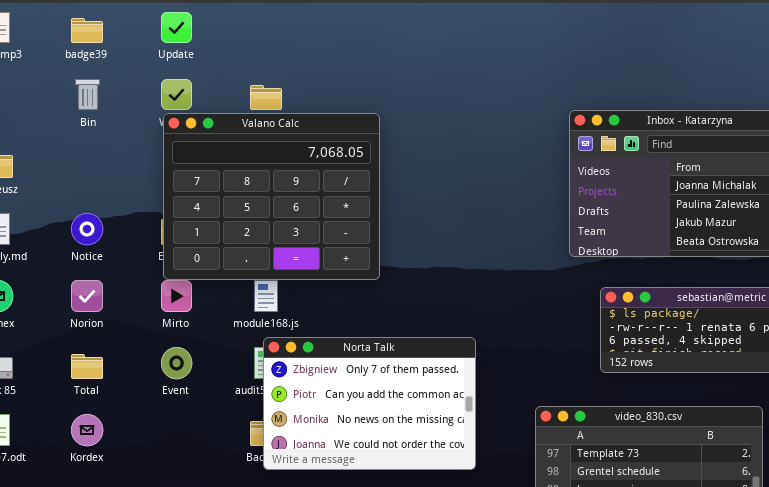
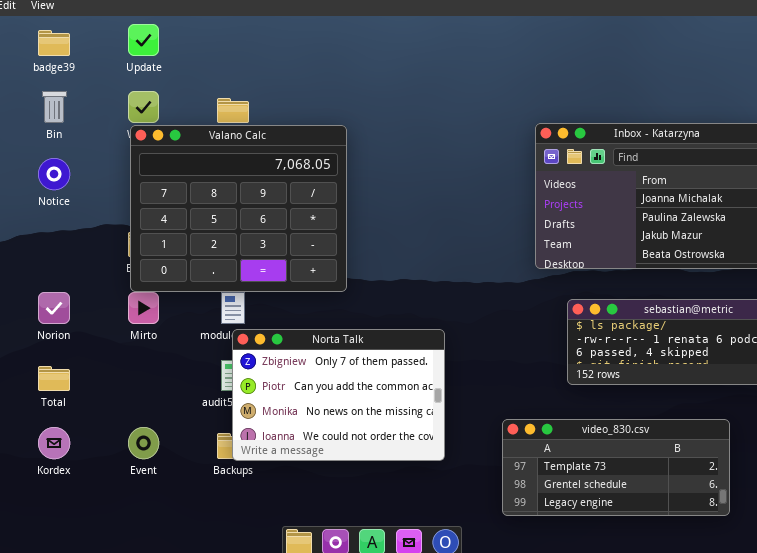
Notice: [71,213,103,245] -> [38,158,70,190], moved
Norta Talk: [263,337,476,470] -> [232,329,445,461], moved
Event: [161,347,192,379] -> [128,427,159,459], moved

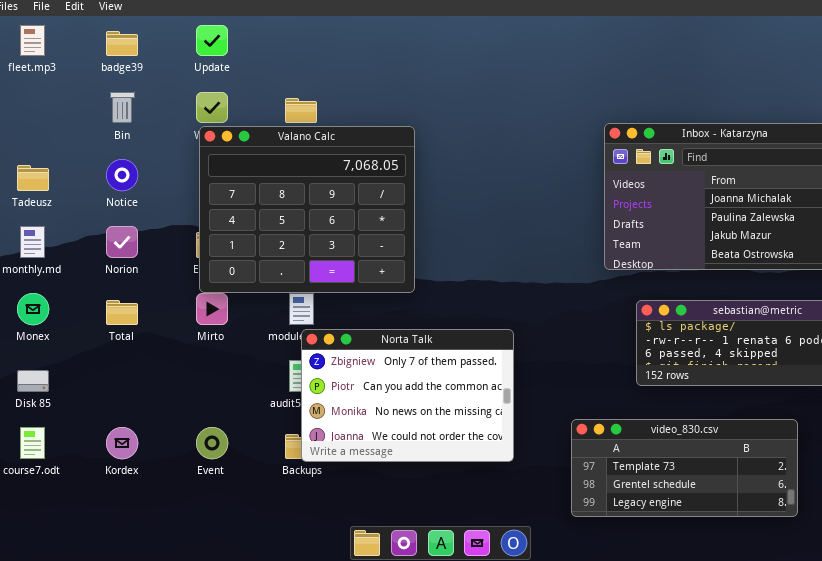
Norion: [38,292,70,324] -> [106,226,138,258], moved
Total: [38,366,70,391] -> [106,300,138,325], moved

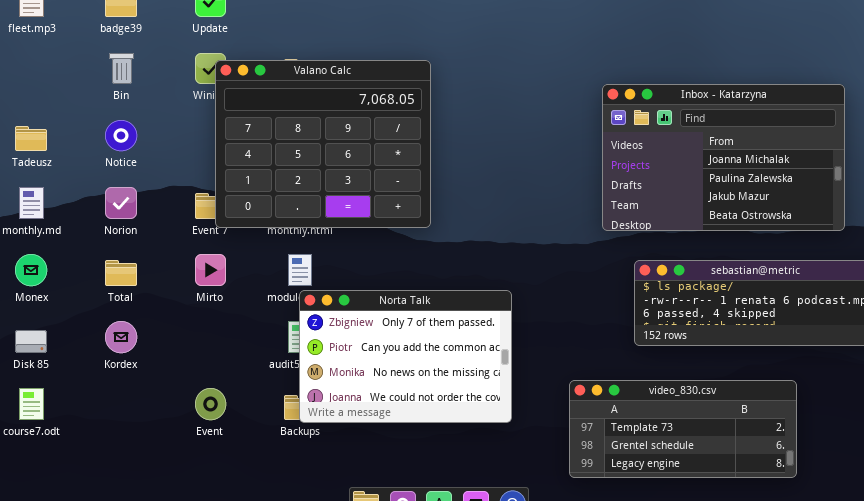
Valano Calc: [199,126,415,293] -> [215,60,431,228], moved
Kordex: [106,427,138,459] -> [105,321,137,353], moved

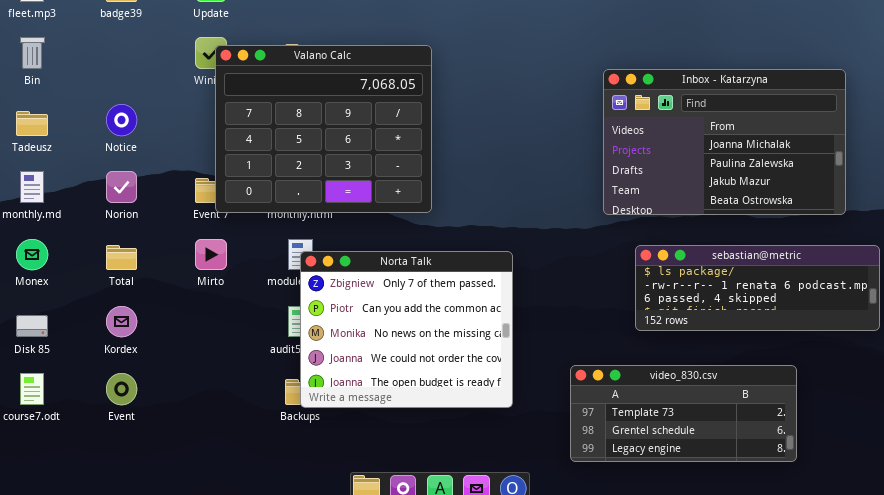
Bin: [109,53,134,84] -> [20,37,45,69], moved
Norta Talk: [299,290,512,423] -> [300,251,513,408], resized
Event: [195,388,226,420] -> [106,373,137,405], moved

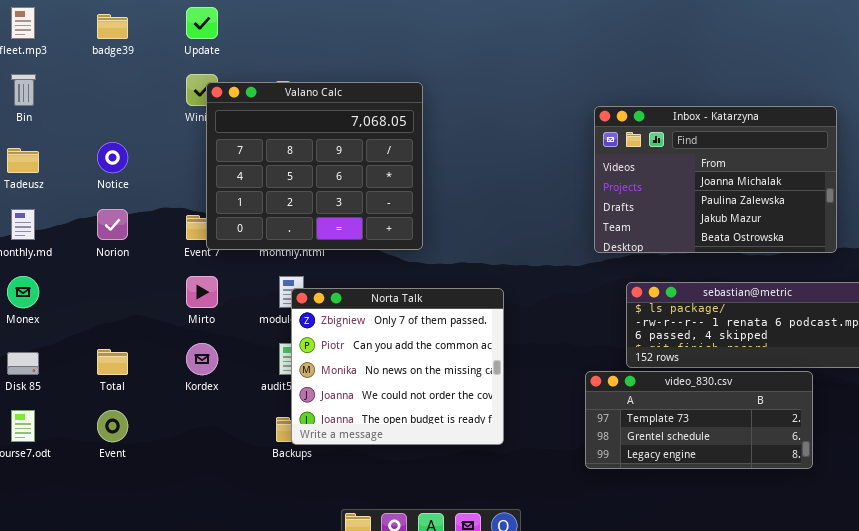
Total: [106,245,137,270] -> [97,349,128,375], moved
Kordex: [106,306,137,337] -> [186,343,218,375], moved
video_830.csv: [570,365,797,462] -> [585,371,813,469], moved

